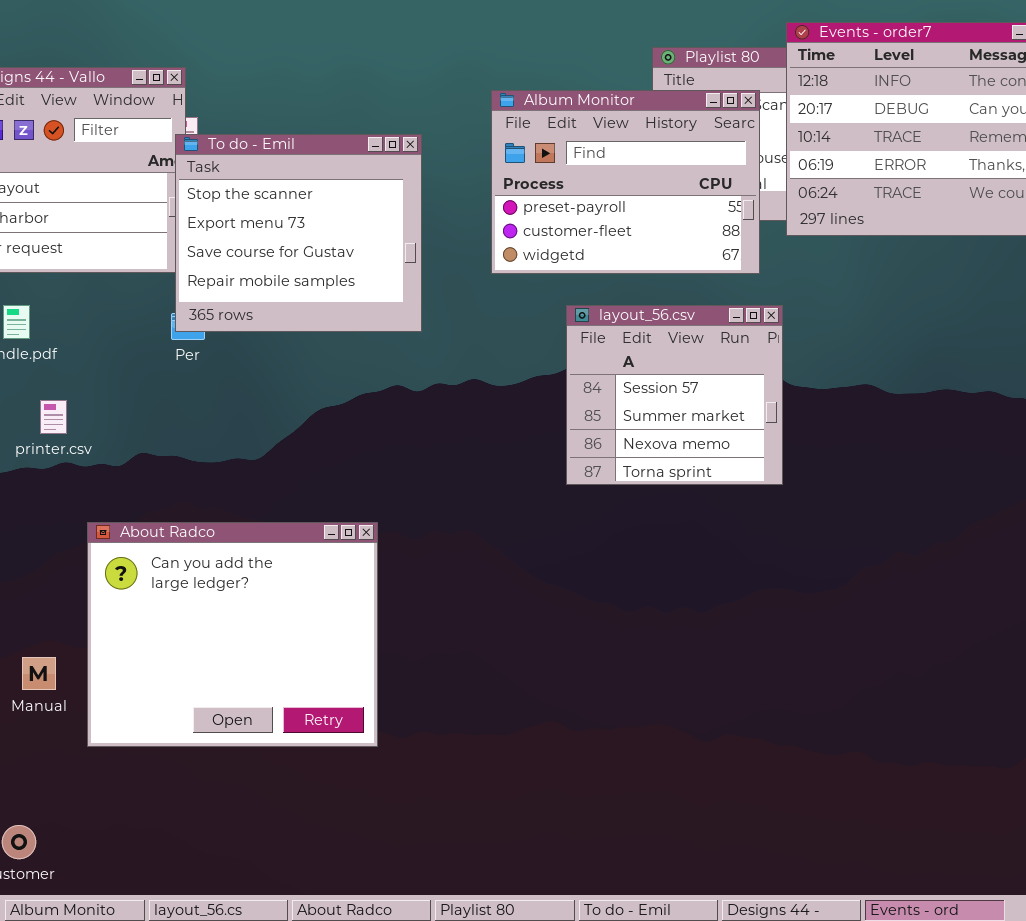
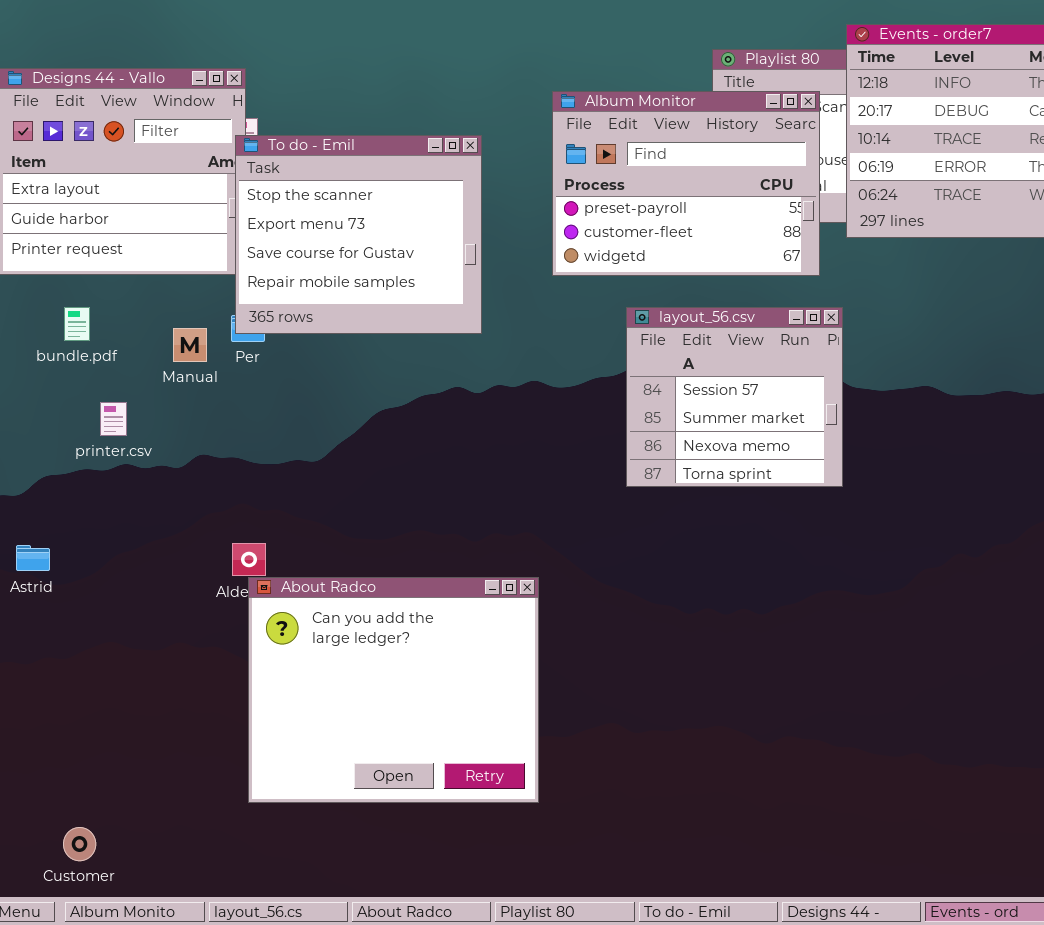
About Radco: [87,522,378,747] -> [248,577,539,803], moved
Manual: [22,657,56,690] -> [173,328,207,362], moved

